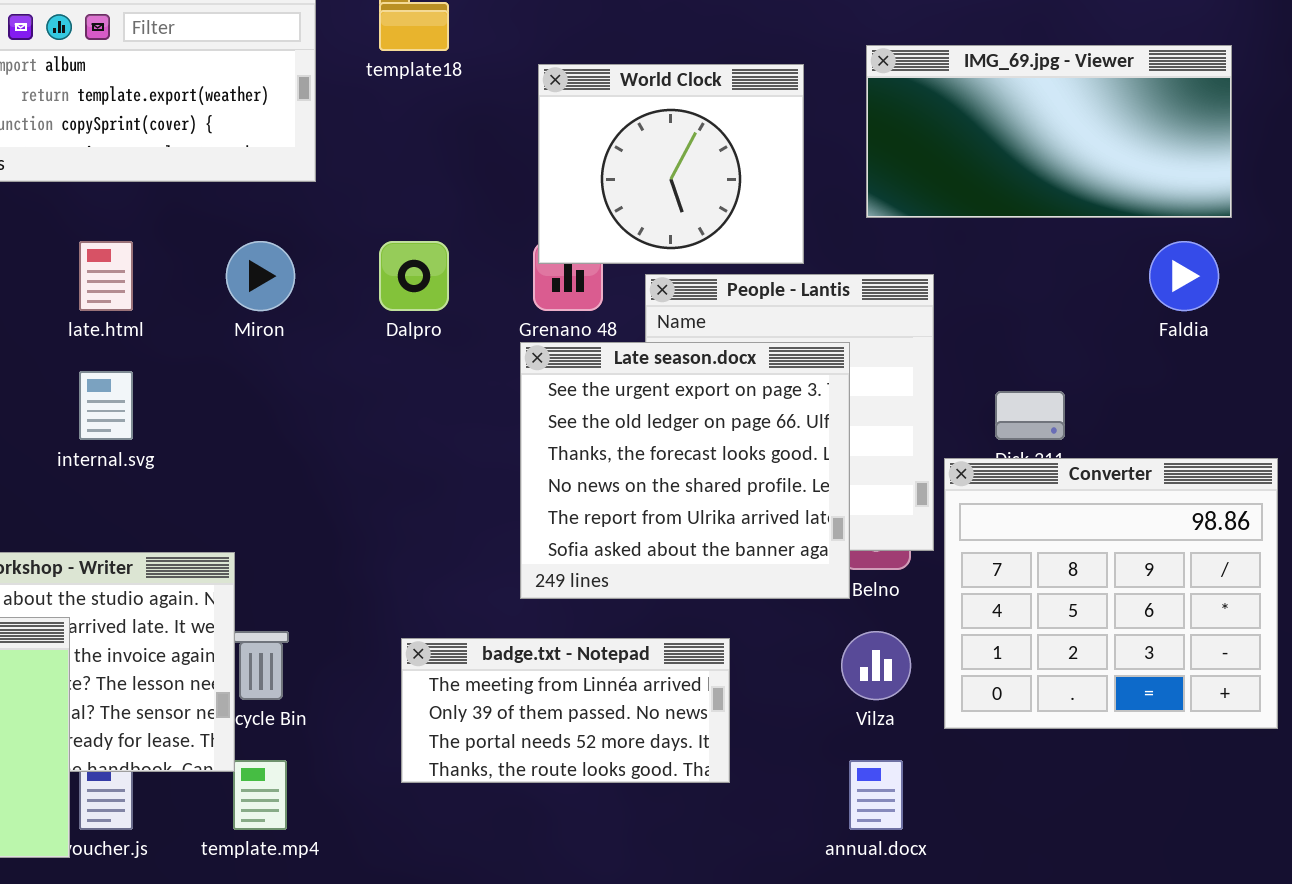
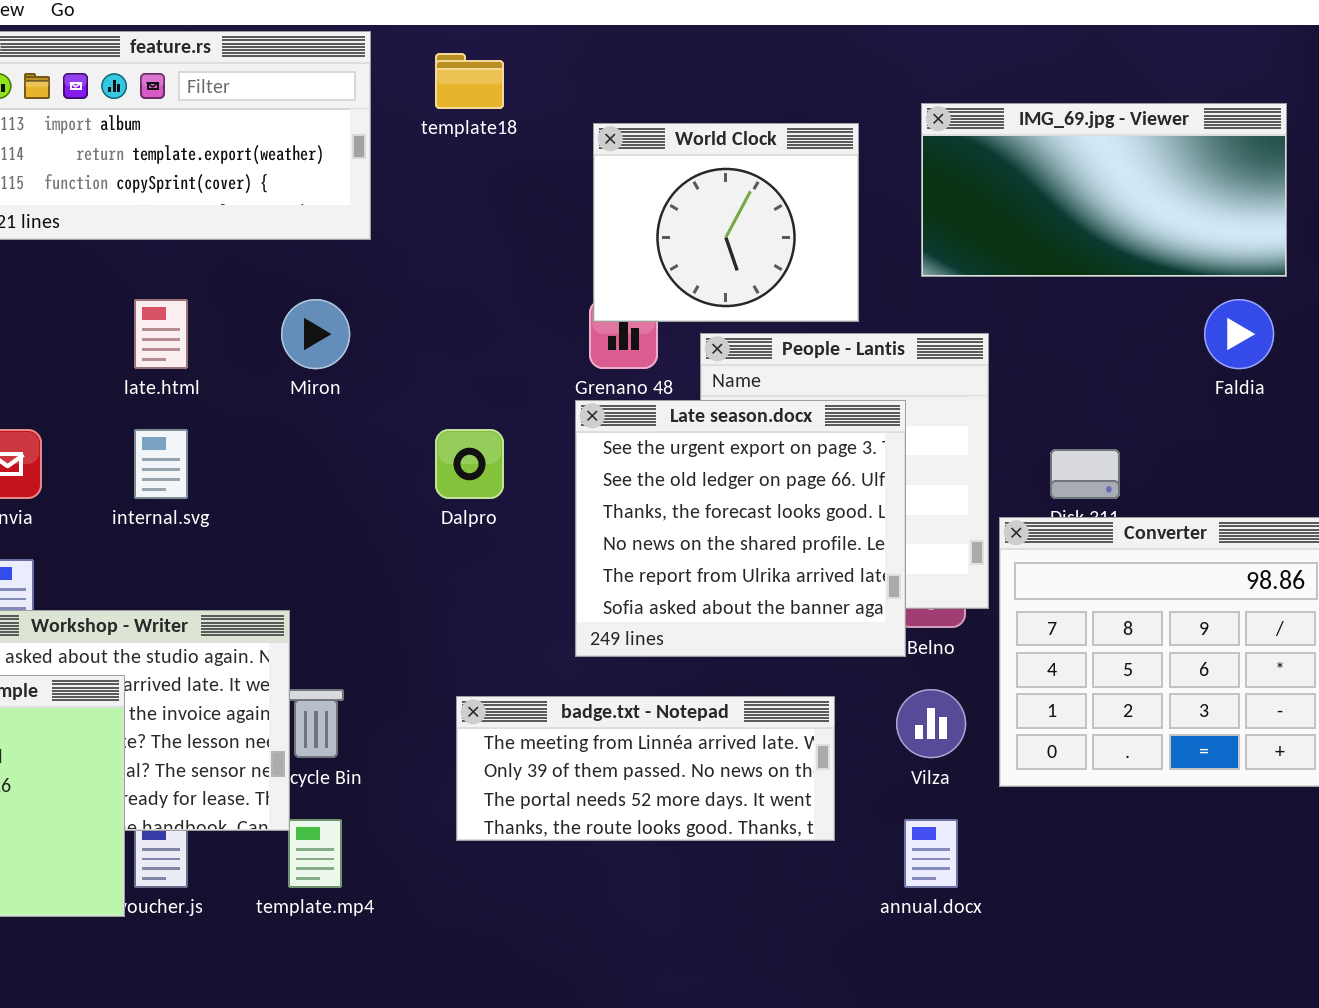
Dalpro: [379,241,449,311] -> [435,429,504,499], moved
badge.txt - Notepad: [401,638,730,783] -> [456,696,835,841], resized

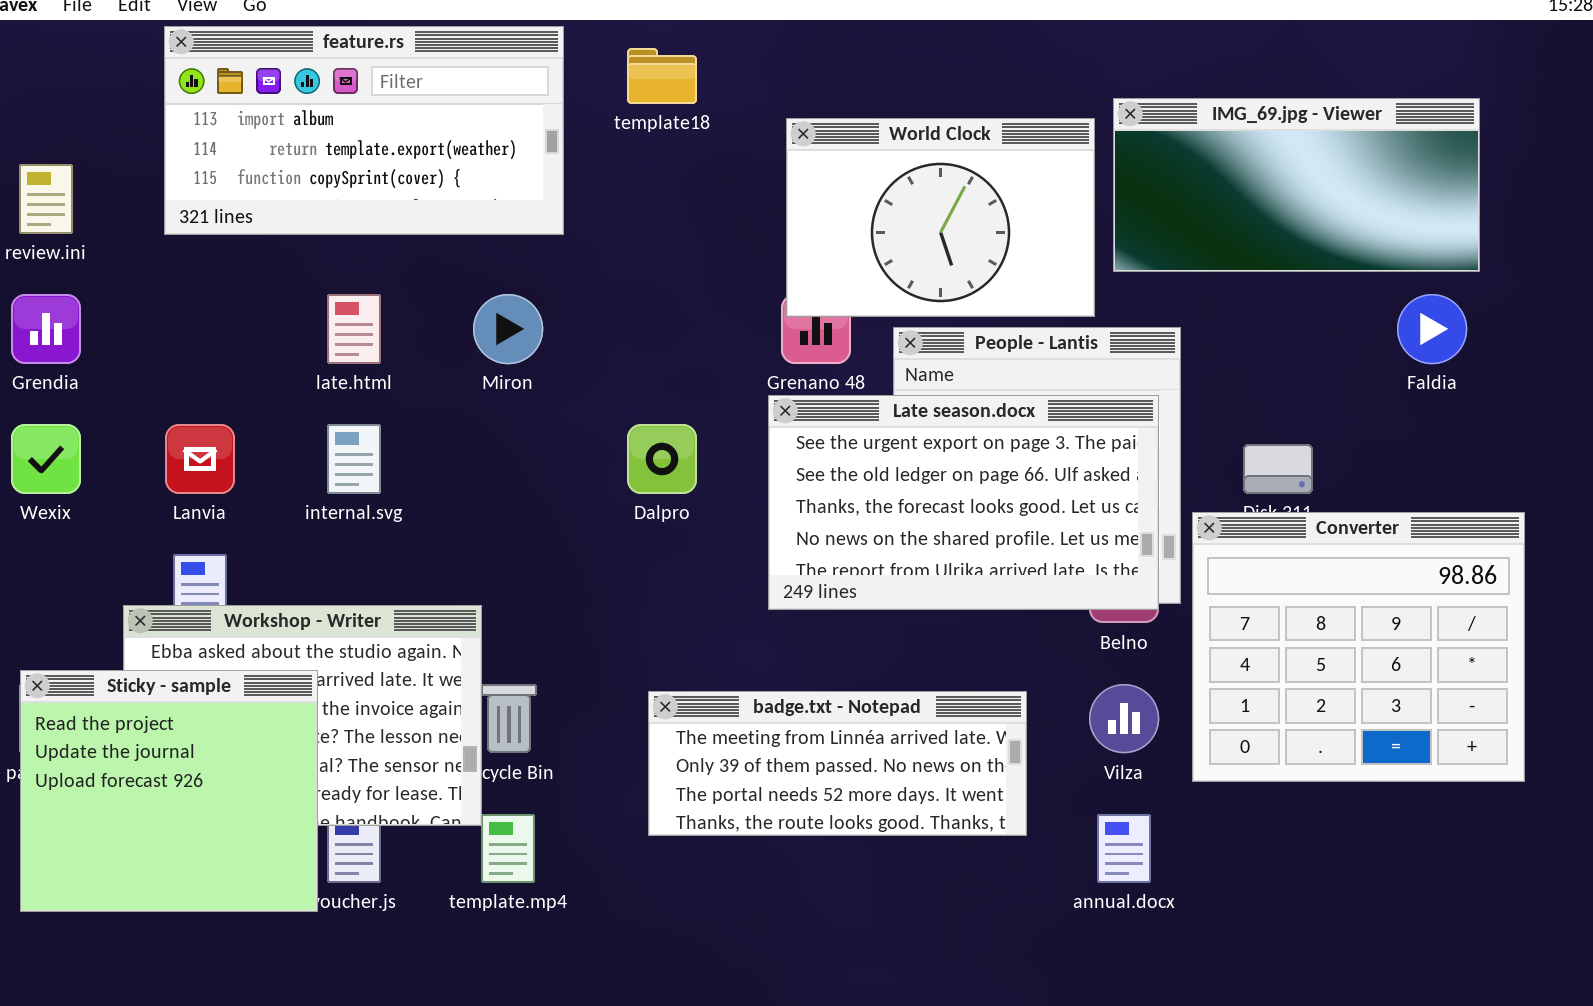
World Clock: [593,123,859,322] -> [786,118,1095,317], resized
Late season.docx: [575,400,906,657] -> [768,395,1159,610], resized

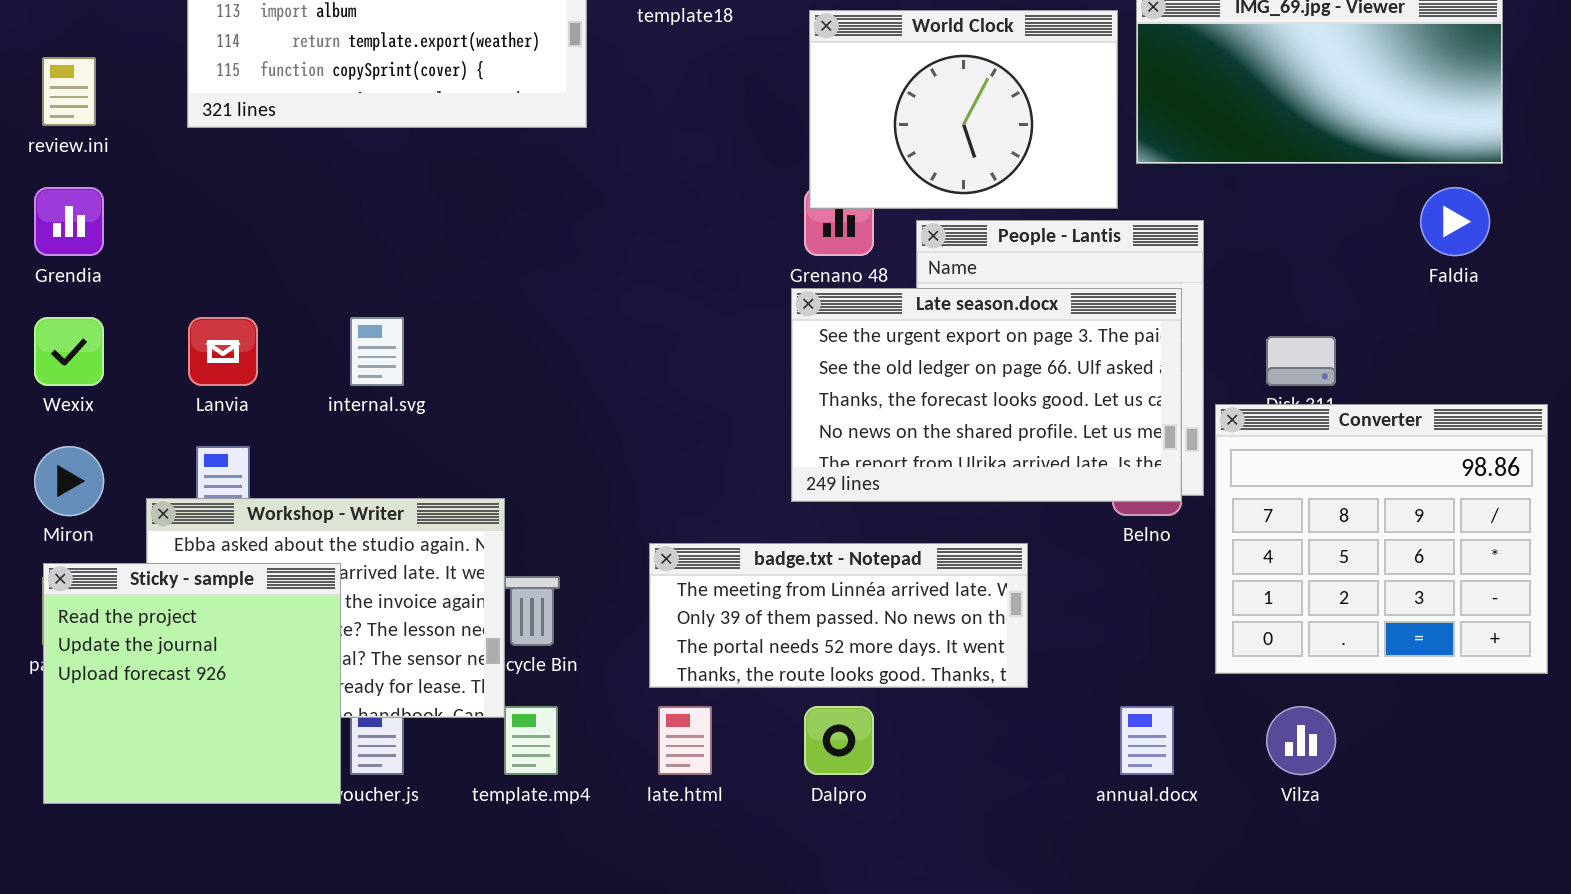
late.html: [327,294,381,364] -> [658,706,712,775], moved
Miron: [473,294,543,364] -> [34,446,104,516], moved
Dalpro: [627,424,697,494] -> [804,706,874,775], moved
Vilza: [1089,684,1159,753] -> [1266,706,1336,775], moved
badge.txt - Notepad: [648,691,1027,836] -> [649,543,1028,688], moved

